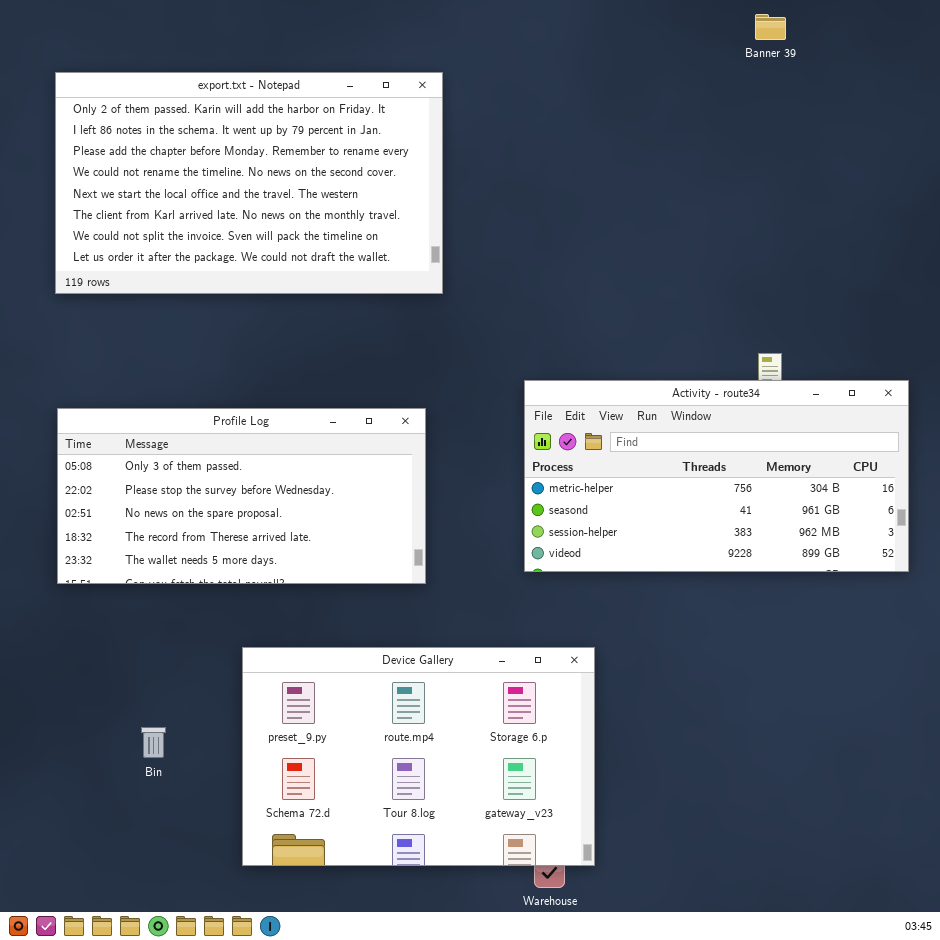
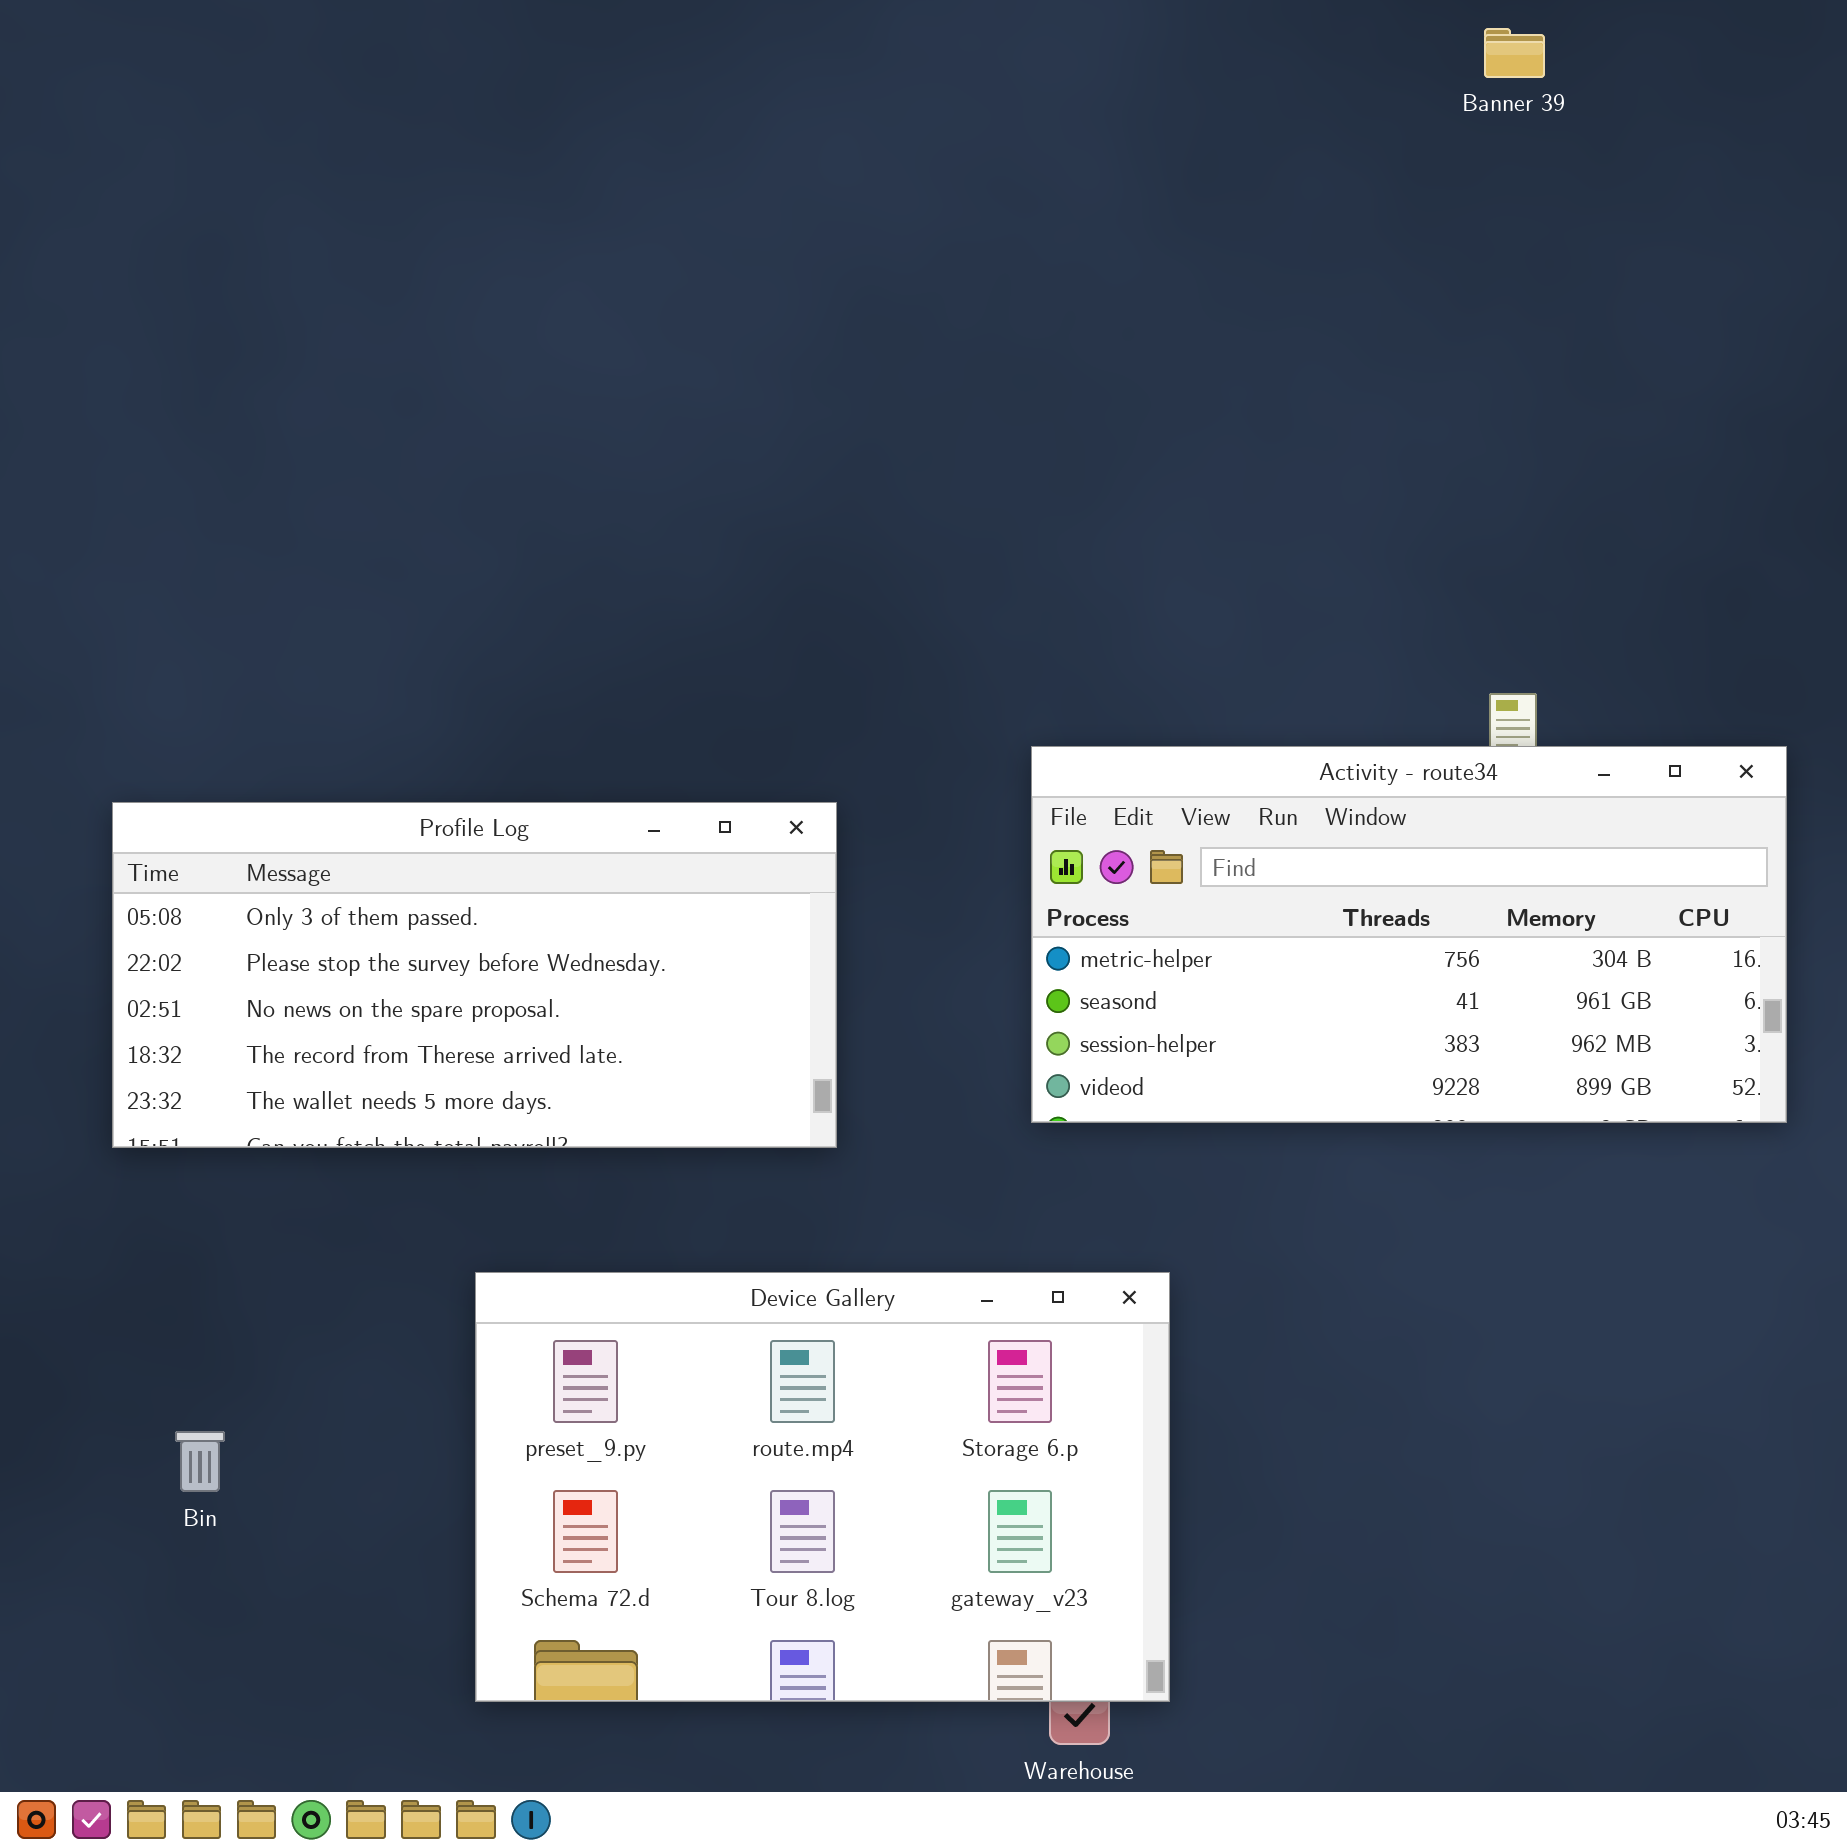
export.txt - Notepad: [55,72,443,294] -> none, closed
Bin: [141,727,166,758] -> [175,1431,225,1492], moved

